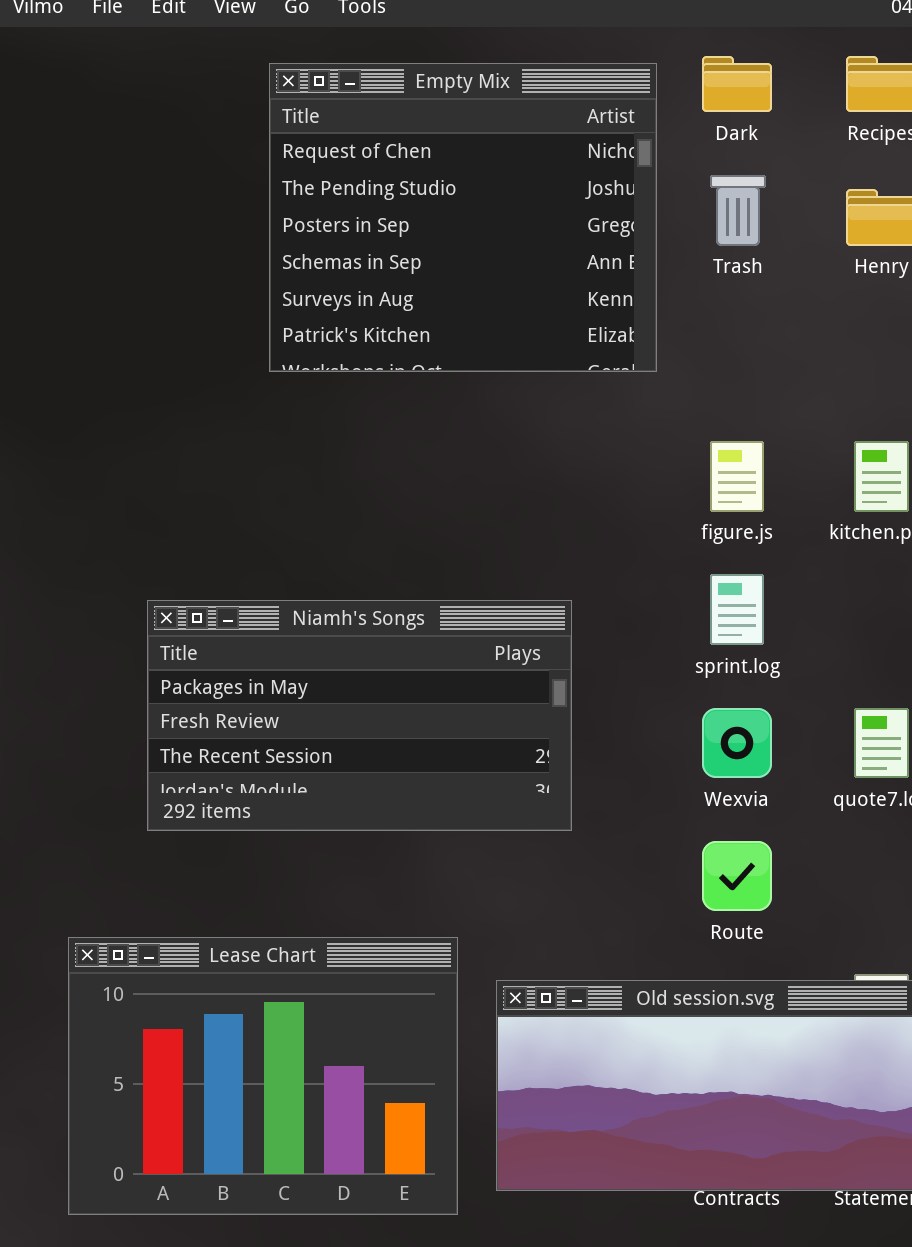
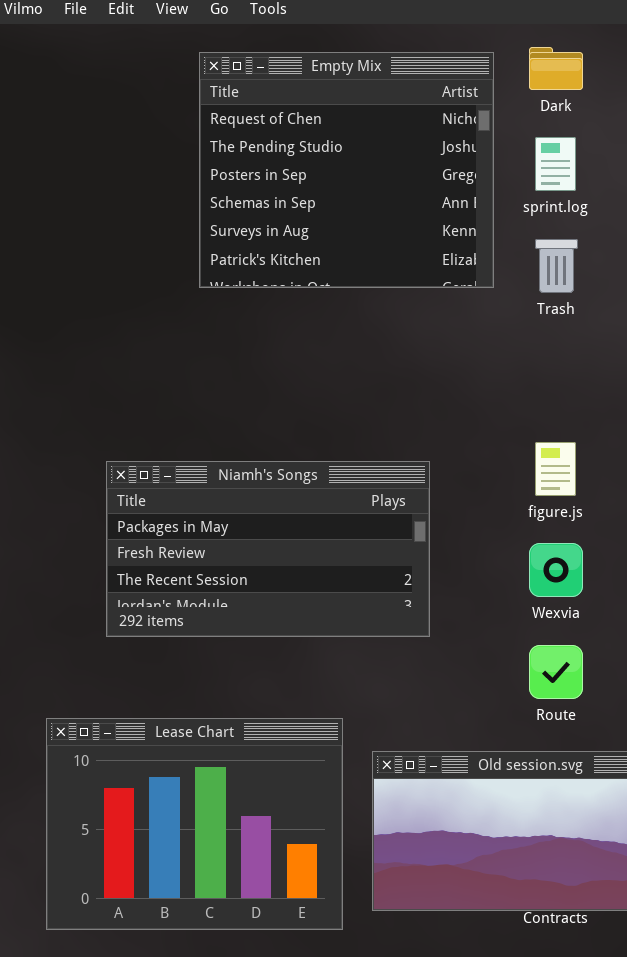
Trash: [710,175,766,246] -> [535,239,578,293], moved
figure.js: [710,441,764,512] -> [535,442,576,496], moved
sprint.log: [710,574,764,645] -> [535,137,576,191], moved

